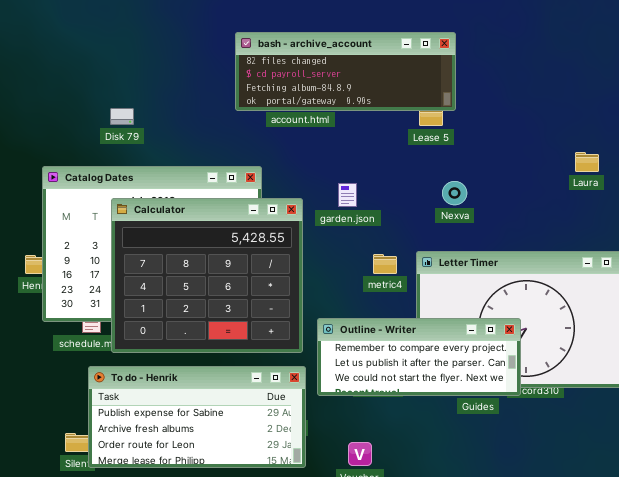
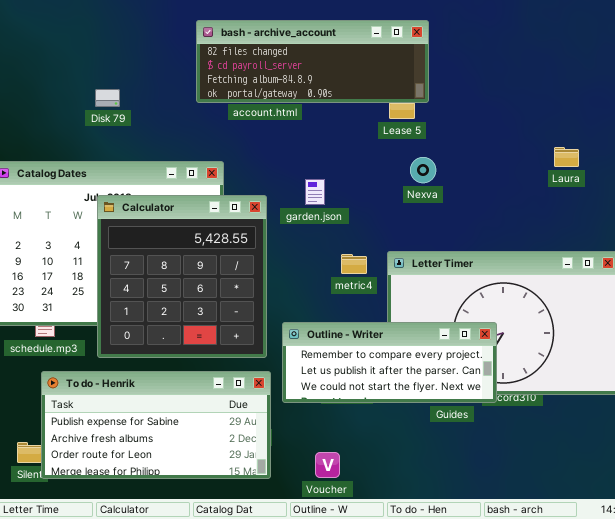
Disk 79: [110,108,134,125] -> [95,89,120,107], moved
Nexva: [442,181,467,205] -> [410,157,436,183], moved
Calculator: [111,198,303,353] -> [97,195,267,358], resized

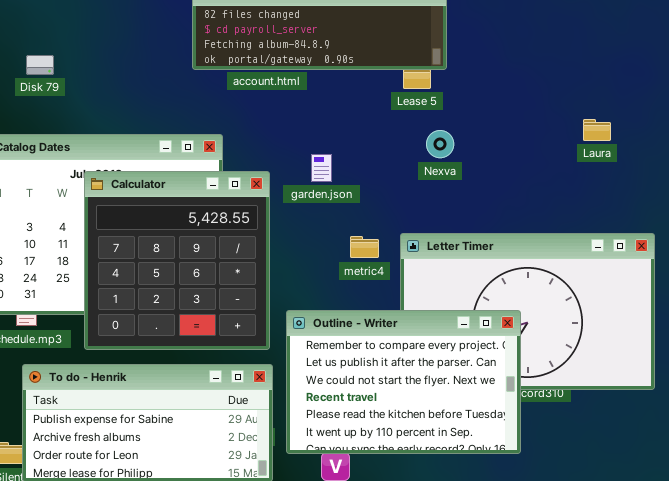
Disk 79: [95,89,120,107] -> [26,55,54,75], moved
Outline - Writer: [282,322,497,403] -> [286,310,521,454], resized

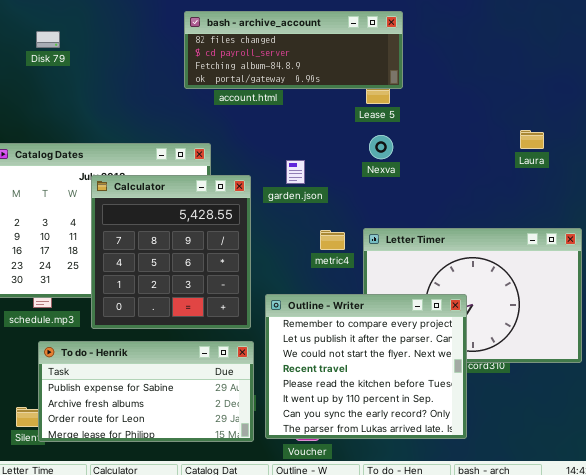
Disk 79: [26,55,54,75] -> [36,31,60,48], moved
Nexva: [426,130,454,158] -> [369,135,393,159], moved
Outline - Writer: [286,310,521,454] -> [265,294,467,439], resized

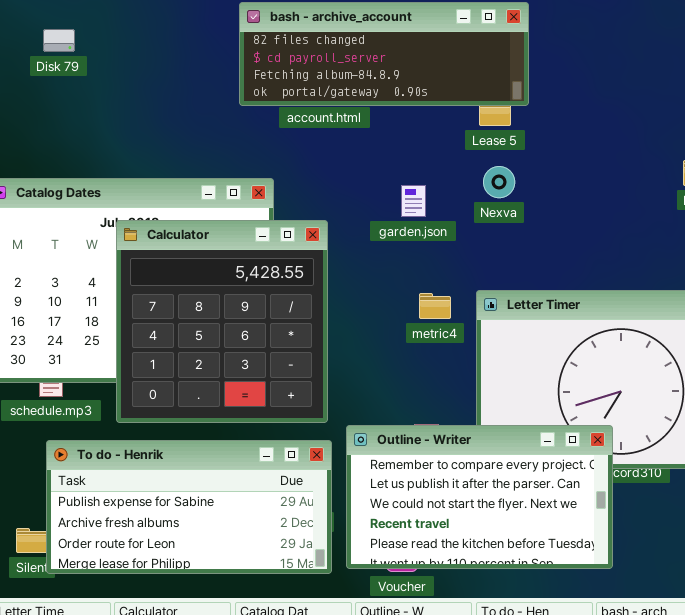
garden.json: [286,160,305,184] -> [401,185,426,217], moved
Outline - Writer: [265,294,467,439] -> [346,425,613,569], resized

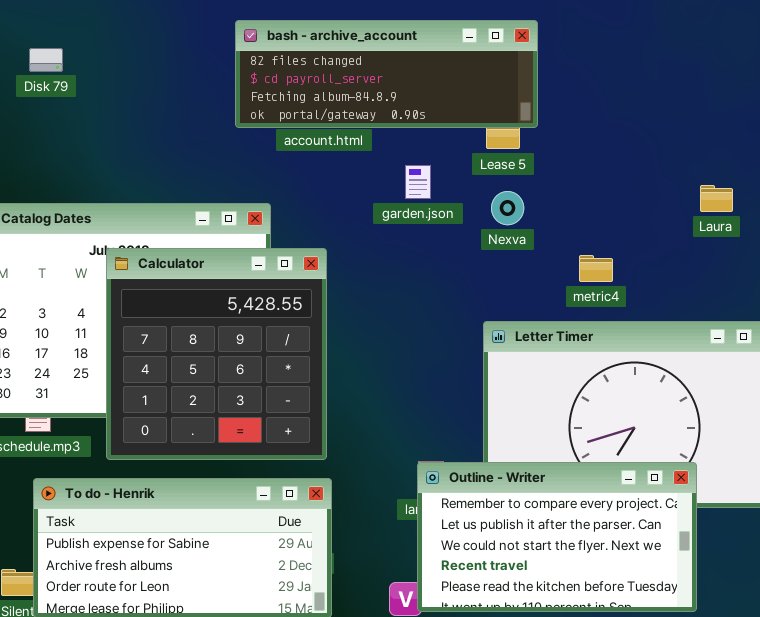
garden.json: [401,185,426,217] -> [405,165,431,199], moved
metric4: [419,293,451,319] -> [579,255,613,282], moved
Outline - Writer: [346,425,613,569] -> [417,462,697,612], moved

